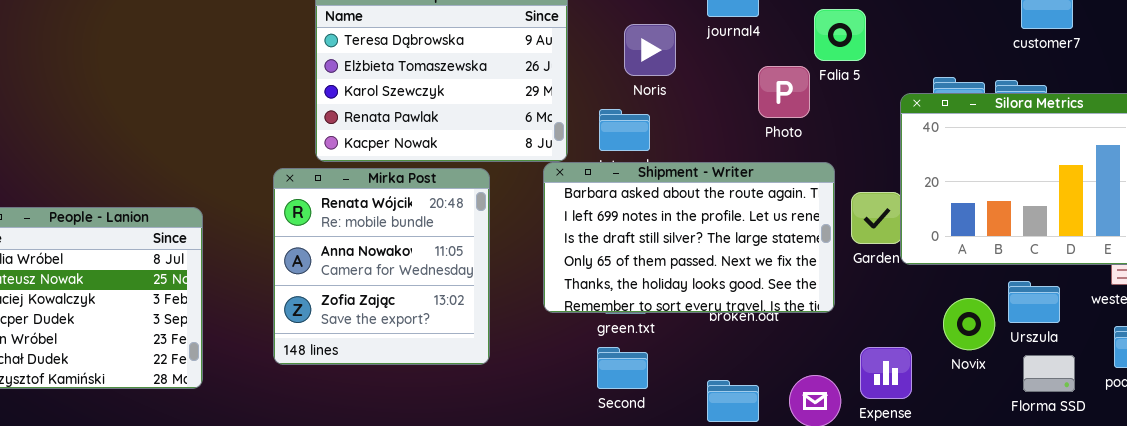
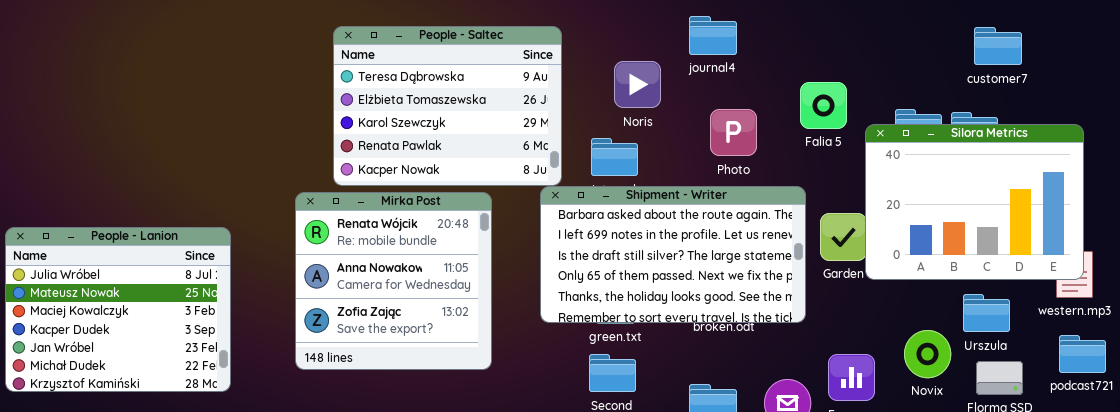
Falia 5: [814,9,866,61] -> [800,82,847,129], moved
Photo: [758,66,810,118] -> [710,109,757,156], moved
Novix: [943,298,995,350] -> [904,330,951,378], moved

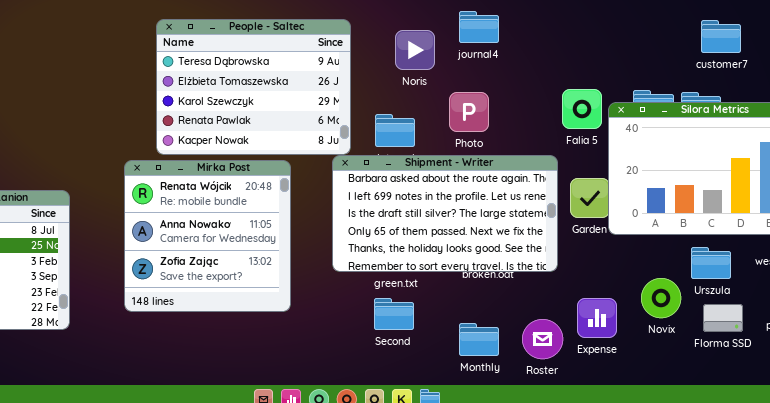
Noris: [614,61,661,108] -> [395,30,435,70], moved
Falia 5: [800,82,847,129] -> [562,89,602,129], moved
Photo: [710,109,757,156] -> [449,92,489,132], moved

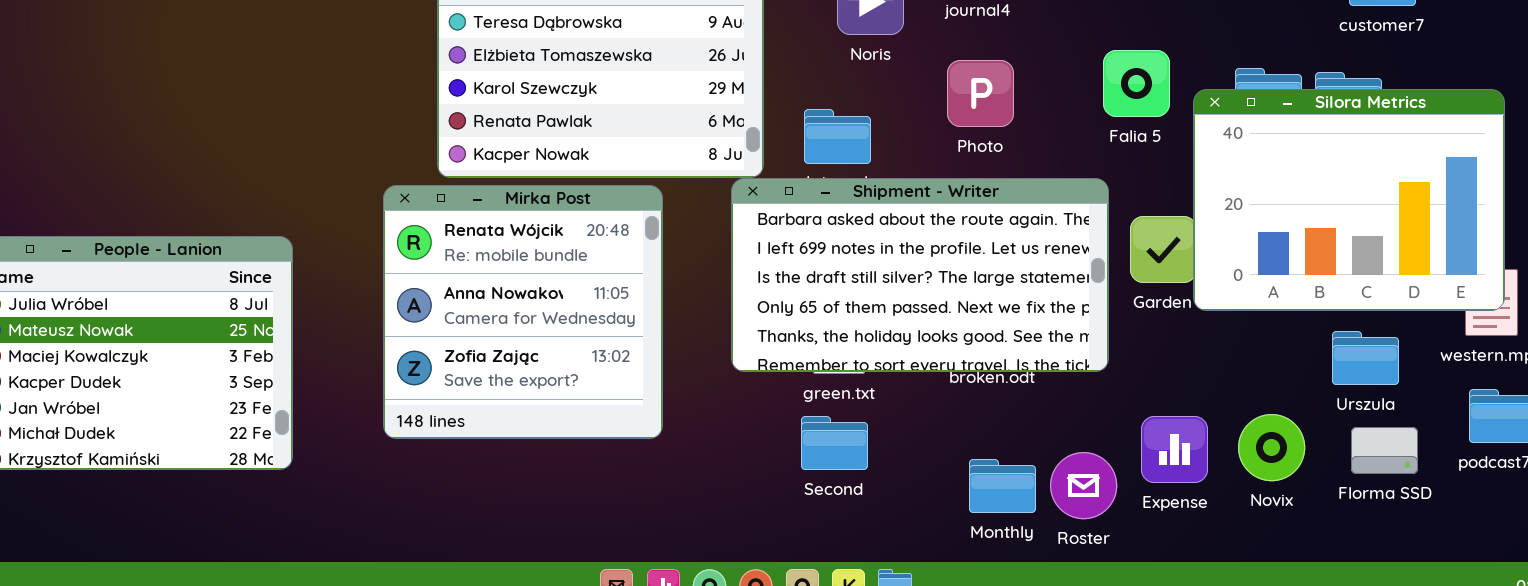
Falia 5: [562,89,602,129] -> [1103,50,1170,117], moved
Photo: [449,92,489,132] -> [947,60,1014,127], moved
Novix: [641,278,681,318] -> [1238,414,1305,481], moved
Monthly: [459,323,499,356] -> [969,459,1036,513], moved

